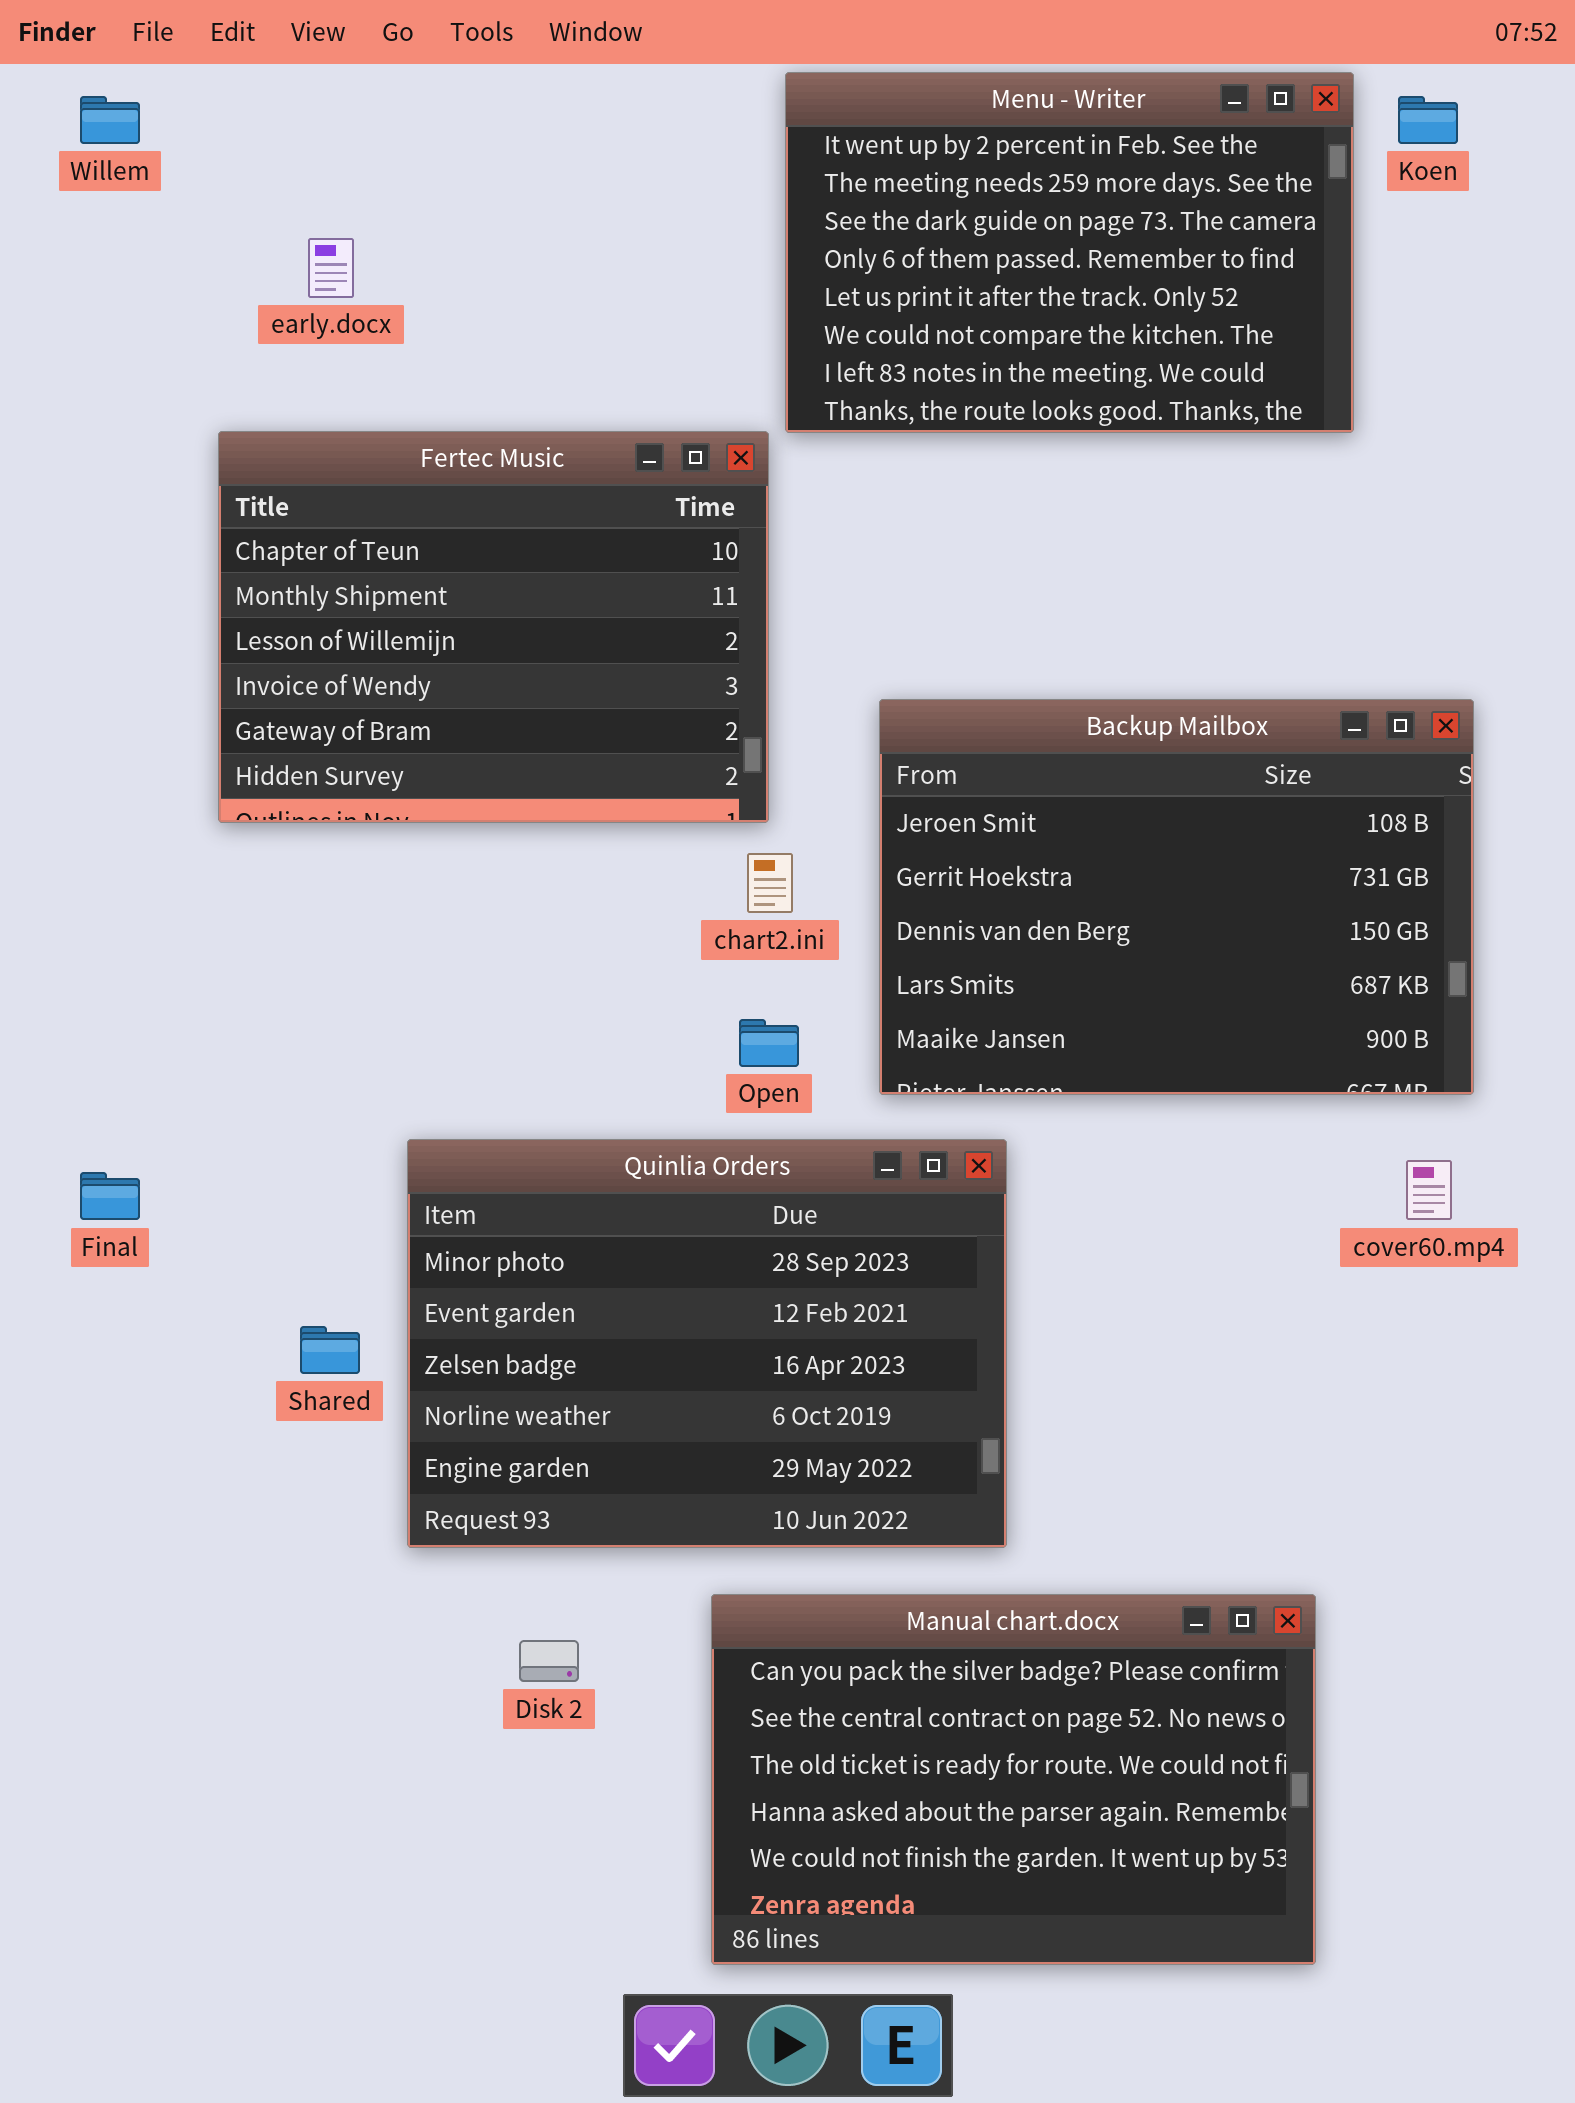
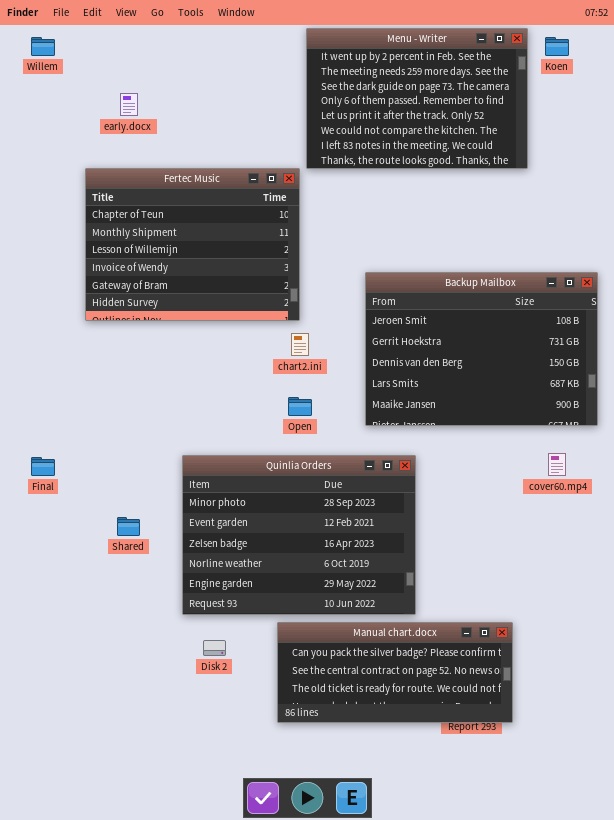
Backup Mailbox: [879,699,1474,1095] -> [365,272,598,426], moved
Quinlia Orders: [407,1139,1007,1548] -> [182,455,416,615], moved
Manual chart.docx: [711,1594,1316,1965] -> [277,622,513,723], resized

